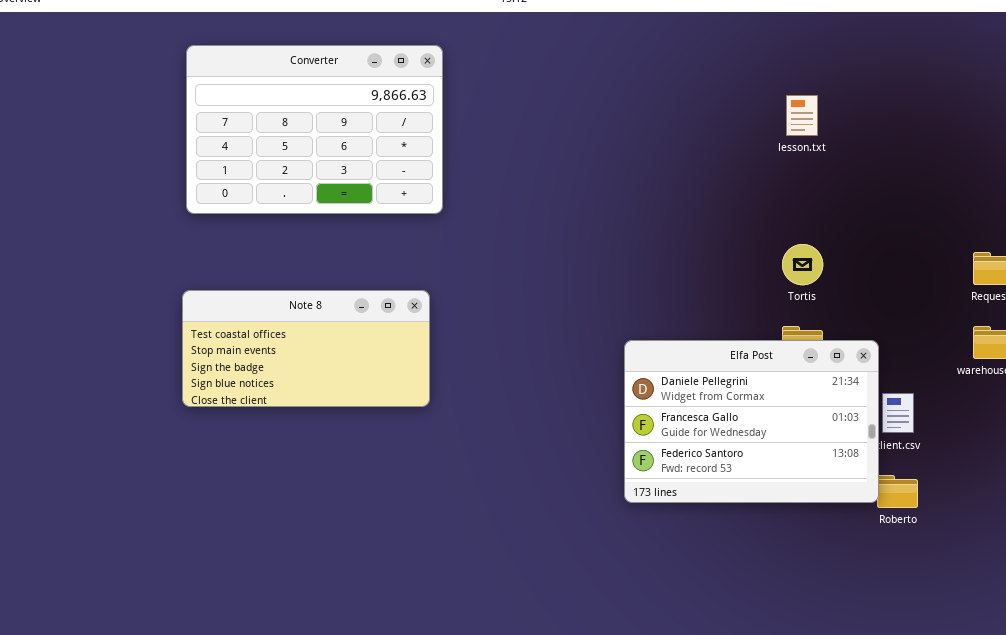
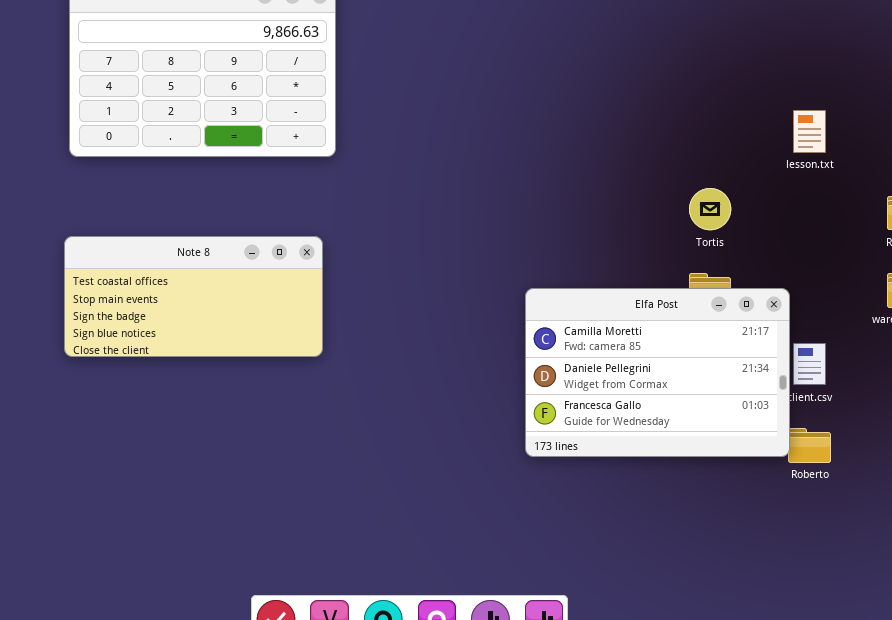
lesson.txt: [786,95,818,136] -> [793,110,826,153], moved
Elfa Post: [624,340,879,503] -> [525,288,790,457], scrolled up 1 row

